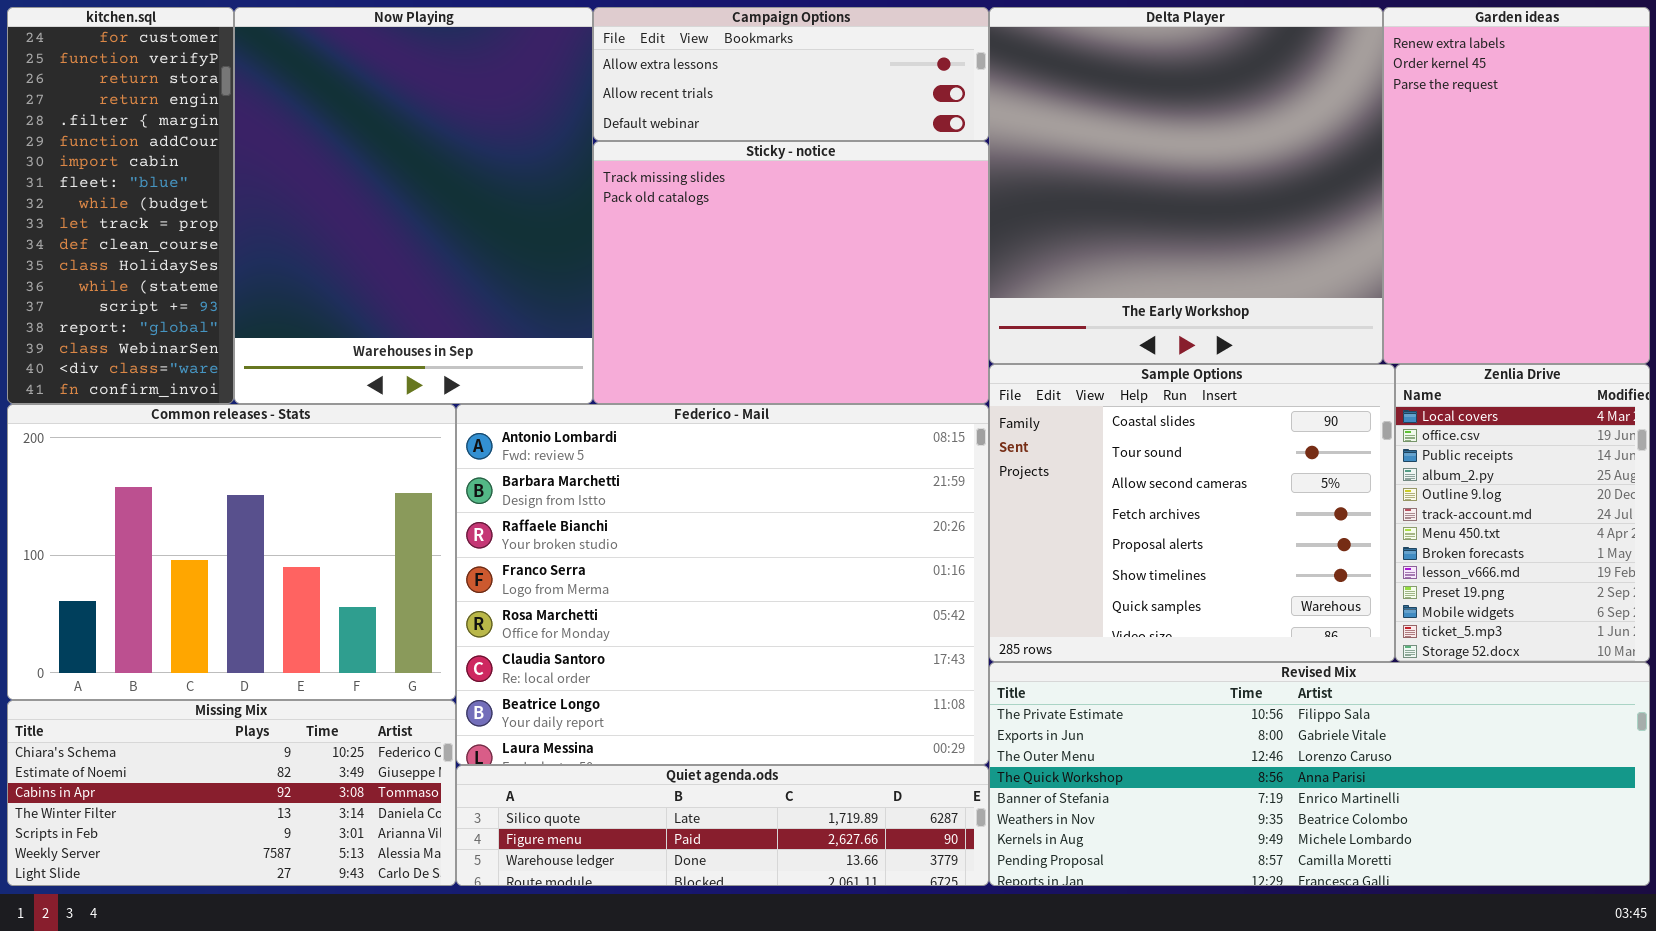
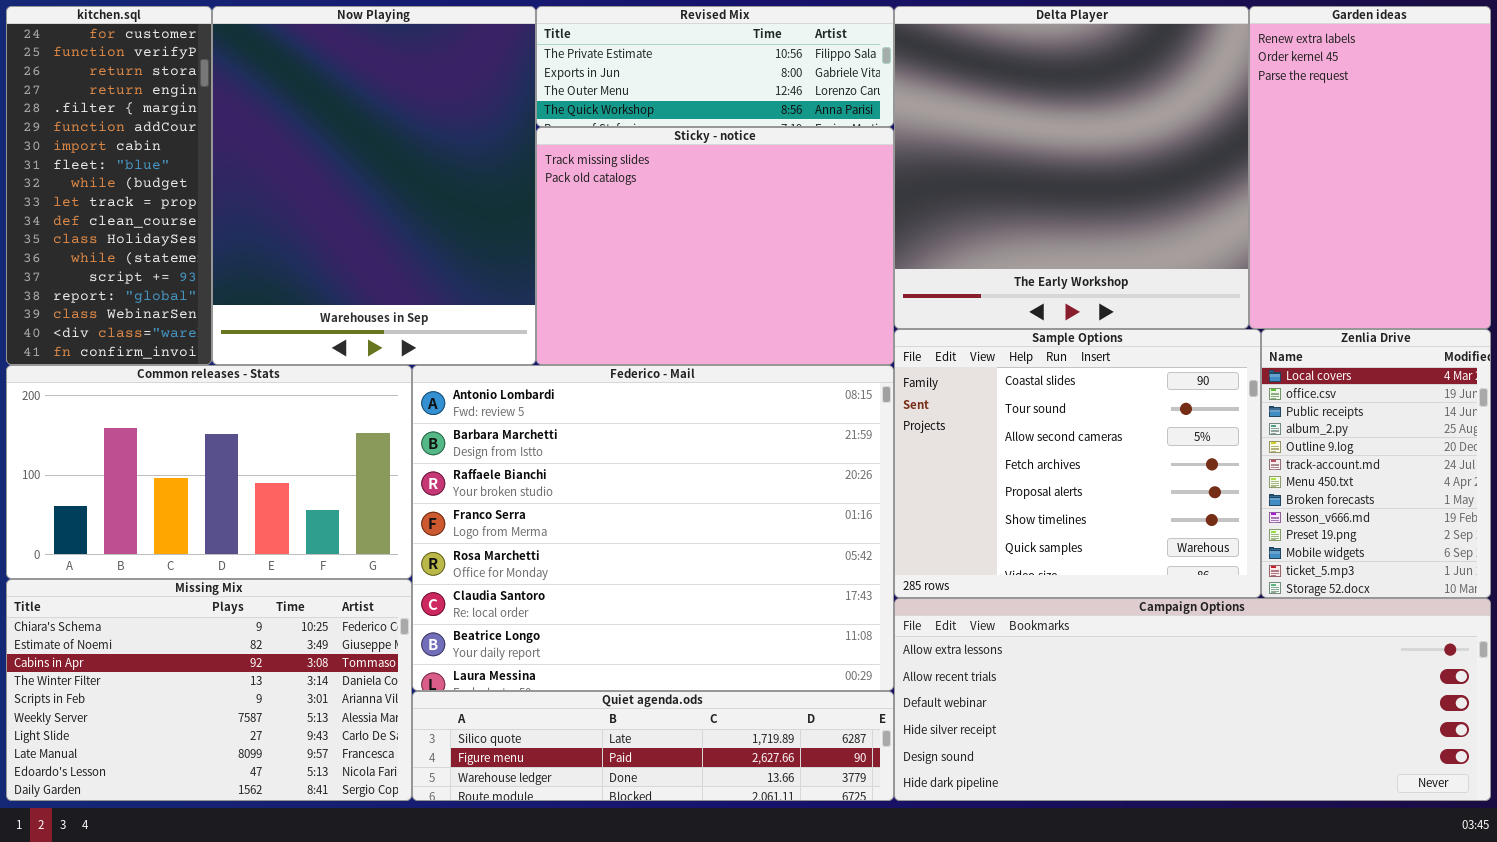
Campaign Options: [593,7,989,141] -> [894,598,1491,801], moved, resized
Common releases - Stats: [7,404,456,700] -> [6,365,412,579], resized
Revised Mix: [989,662,1650,886] -> [536,6,894,127], moved, resized
Missing Mix: [7,700,456,886] -> [6,579,412,801], resized

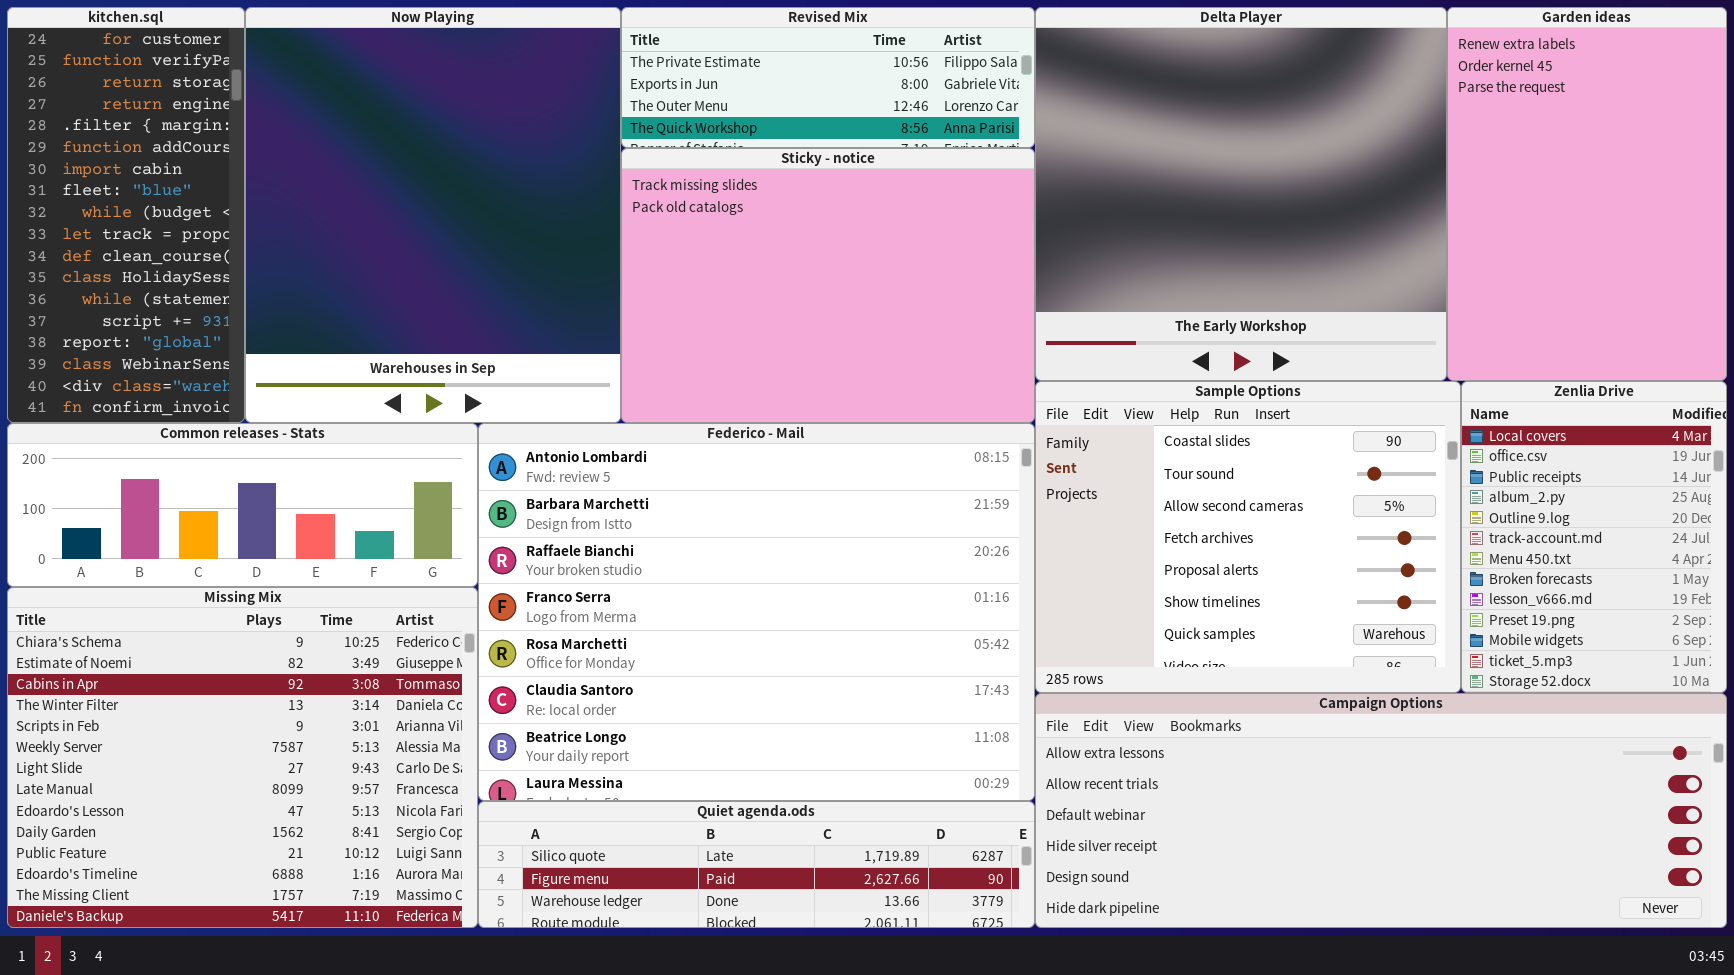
Common releases - Stats: [6,365,412,579] -> [7,423,478,587], resized
Missing Mix: [6,579,412,801] -> [7,587,478,928], resized

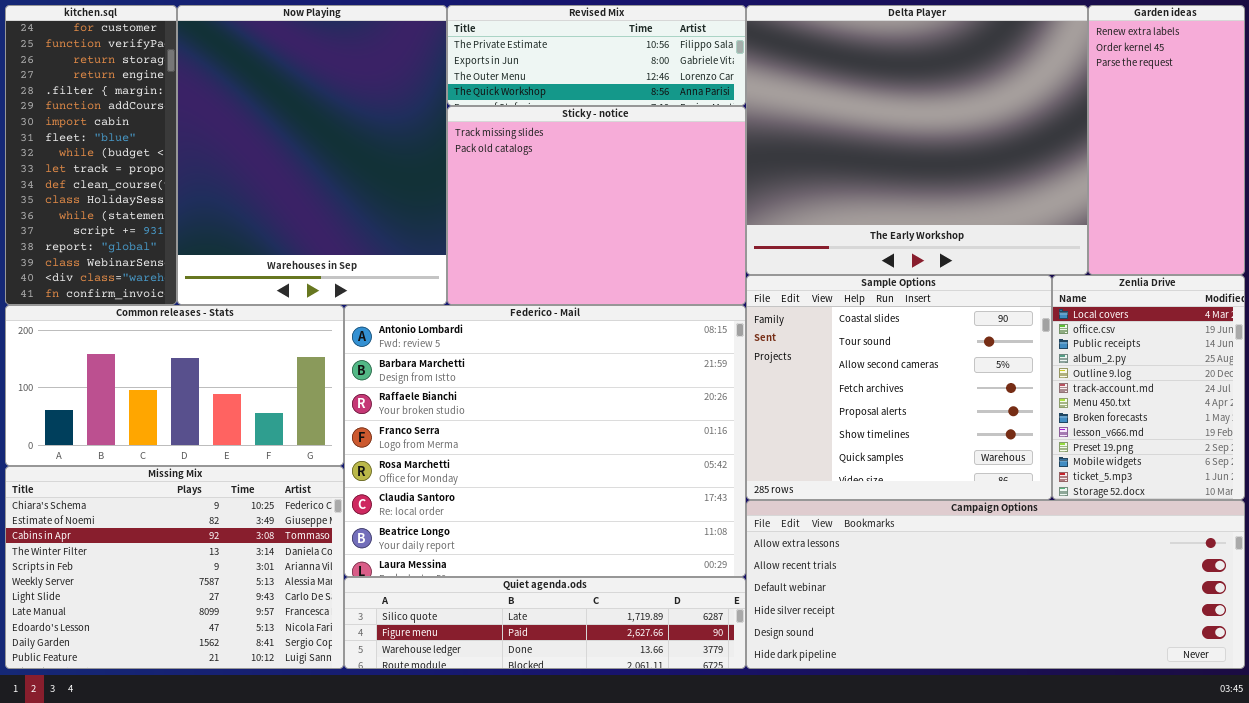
Delta Player: [1035,7,1447,381] -> [746,5,1088,275], resized
Garden ideas: [1447,7,1727,381] -> [1088,5,1245,275], resized
Common releases - Stats: [7,423,478,587] -> [5,305,344,466], resized
Missing Mix: [7,587,478,928] -> [5,466,344,669], resized

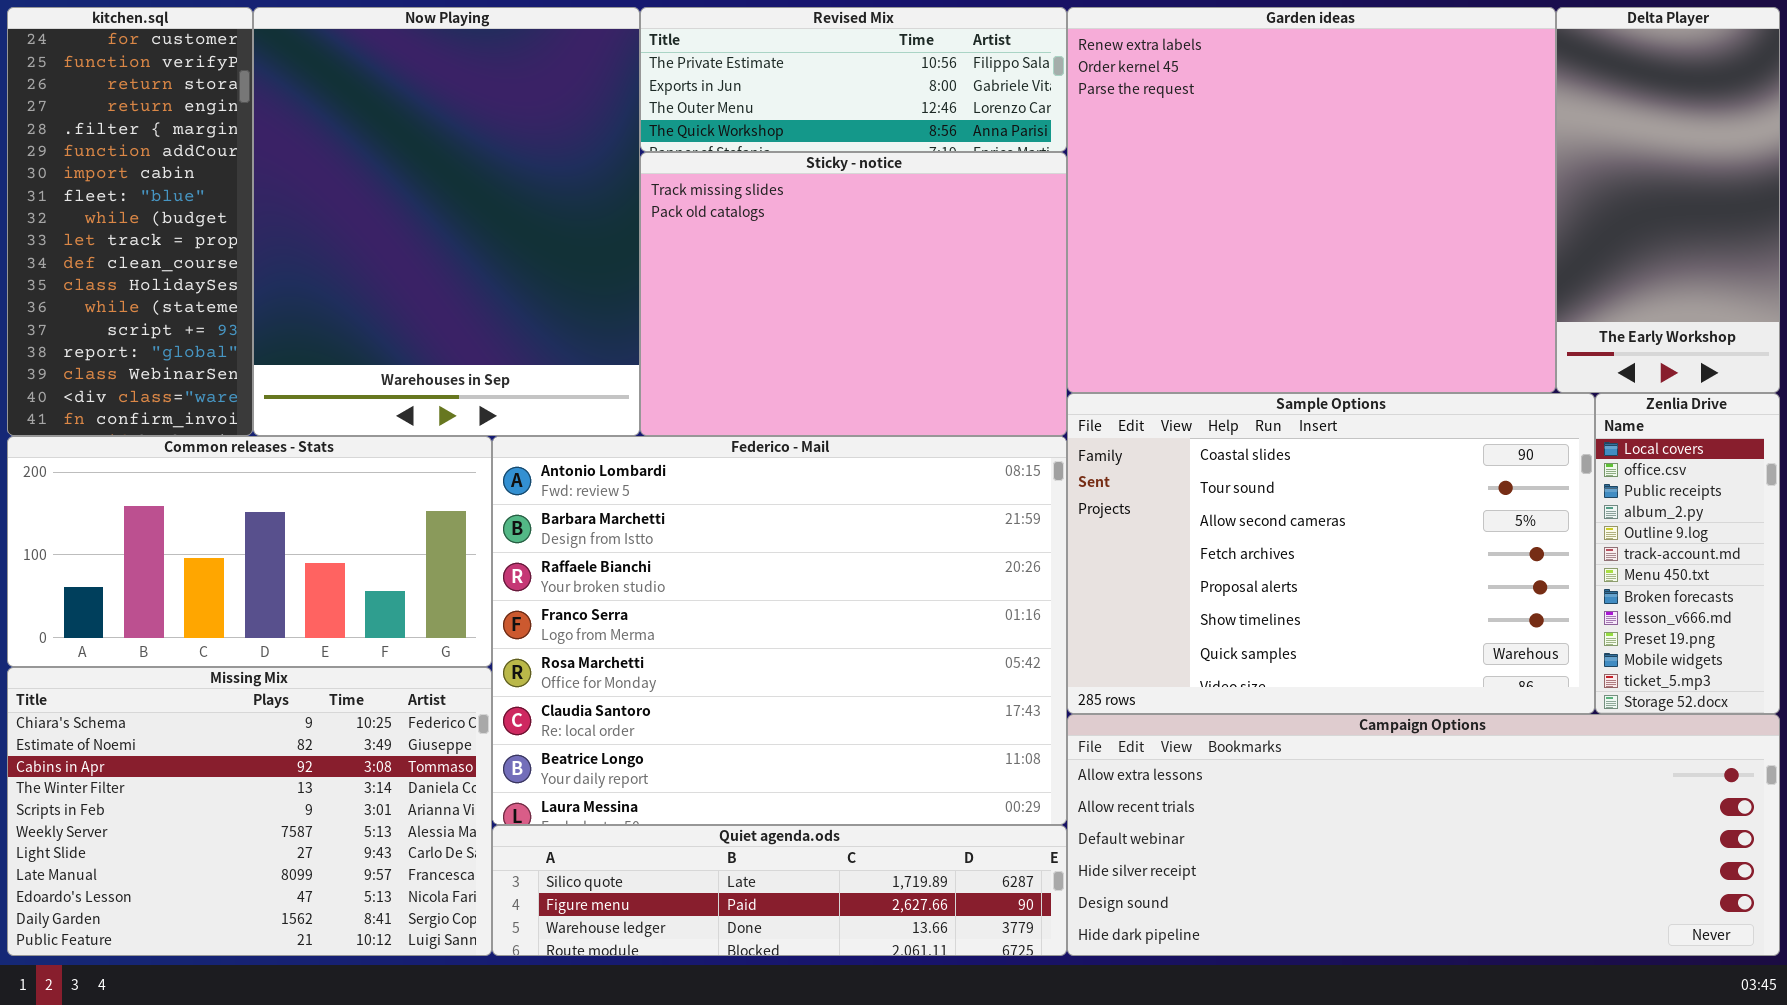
Delta Player: [746,5,1088,275] -> [1556,7,1780,393], moved, resized
Garden ideas: [1088,5,1245,275] -> [1067,7,1556,393], moved, resized
Sample Options: [746,275,1052,500] -> [1067,393,1595,714], resized
Zenlia Drive: [1052,275,1245,500] -> [1595,393,1780,714], resized

